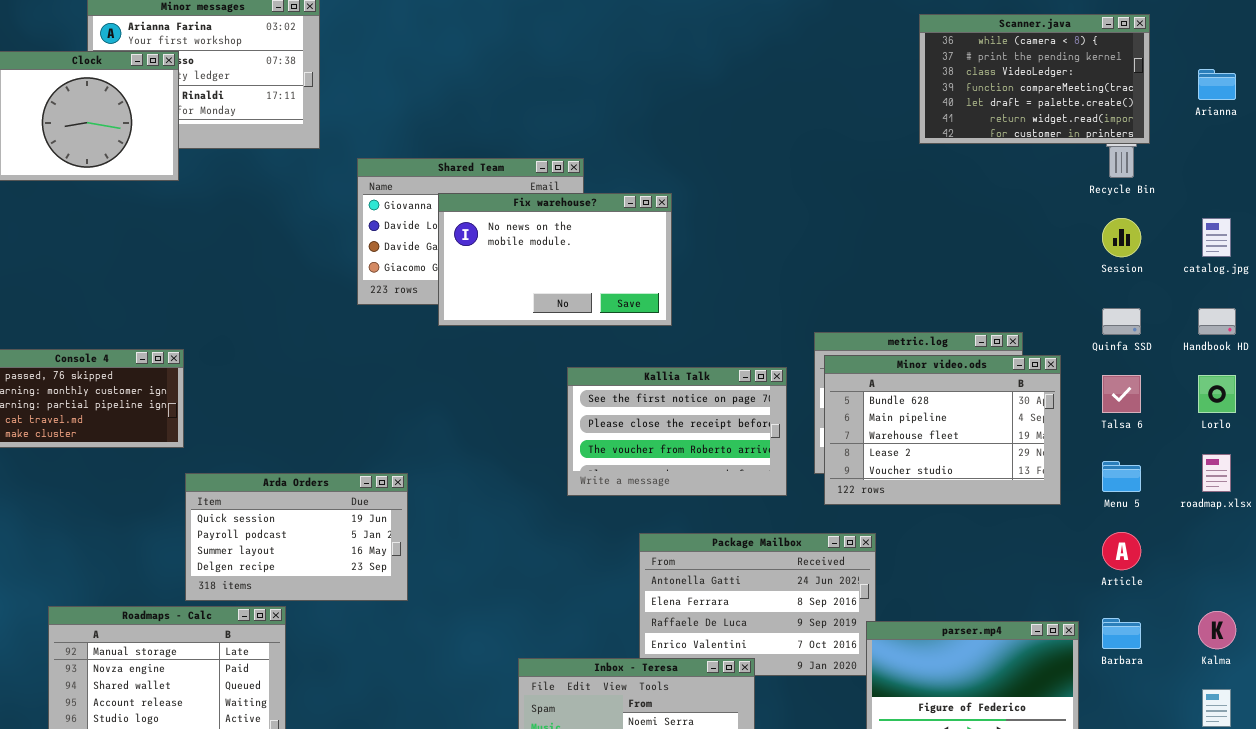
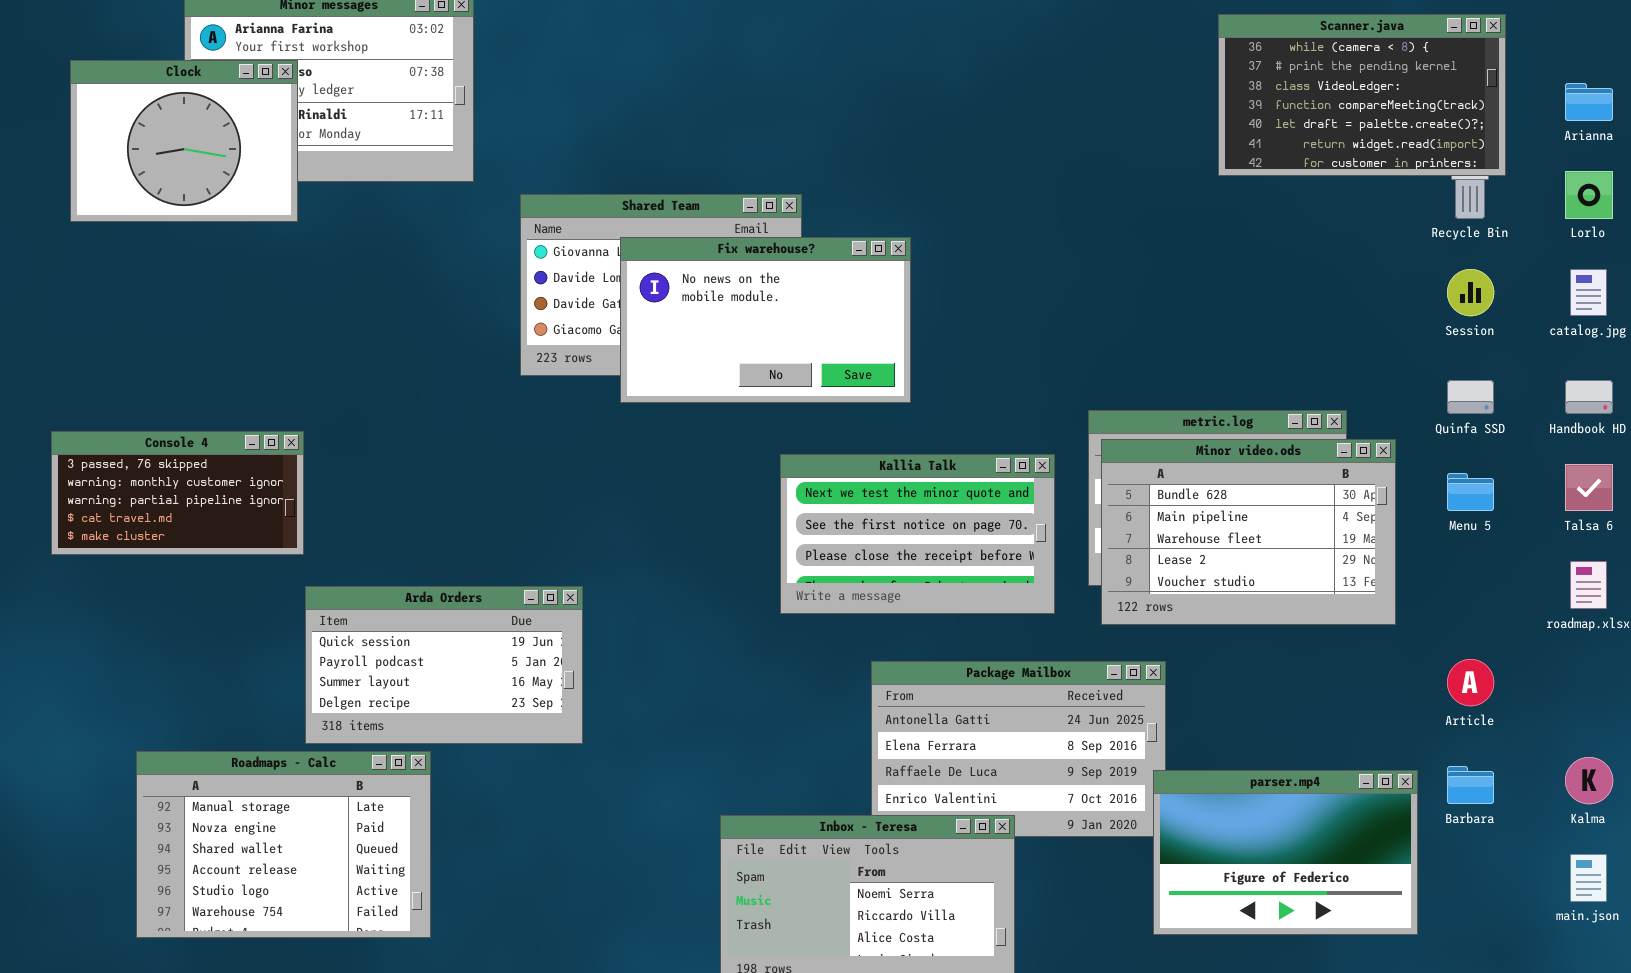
Kallia Talk: [567,367,787,496] -> [780,454,1055,614], scrolled up 1 row
Talsa 6: [1102,375,1141,413] -> [1565,464,1613,511], moved
Lorlo: [1198,375,1236,413] -> [1565,171,1613,219], moved
Menu 5: [1102,461,1141,492] -> [1447,473,1494,511], moved

